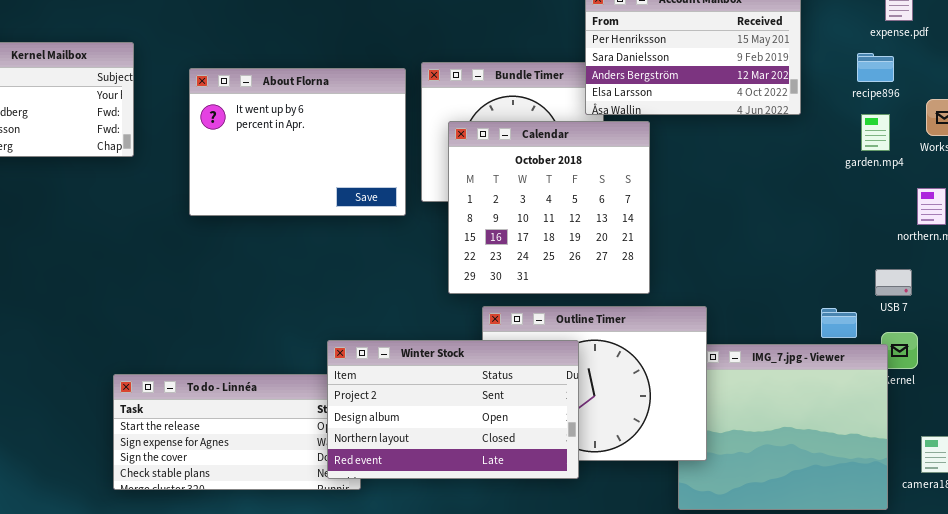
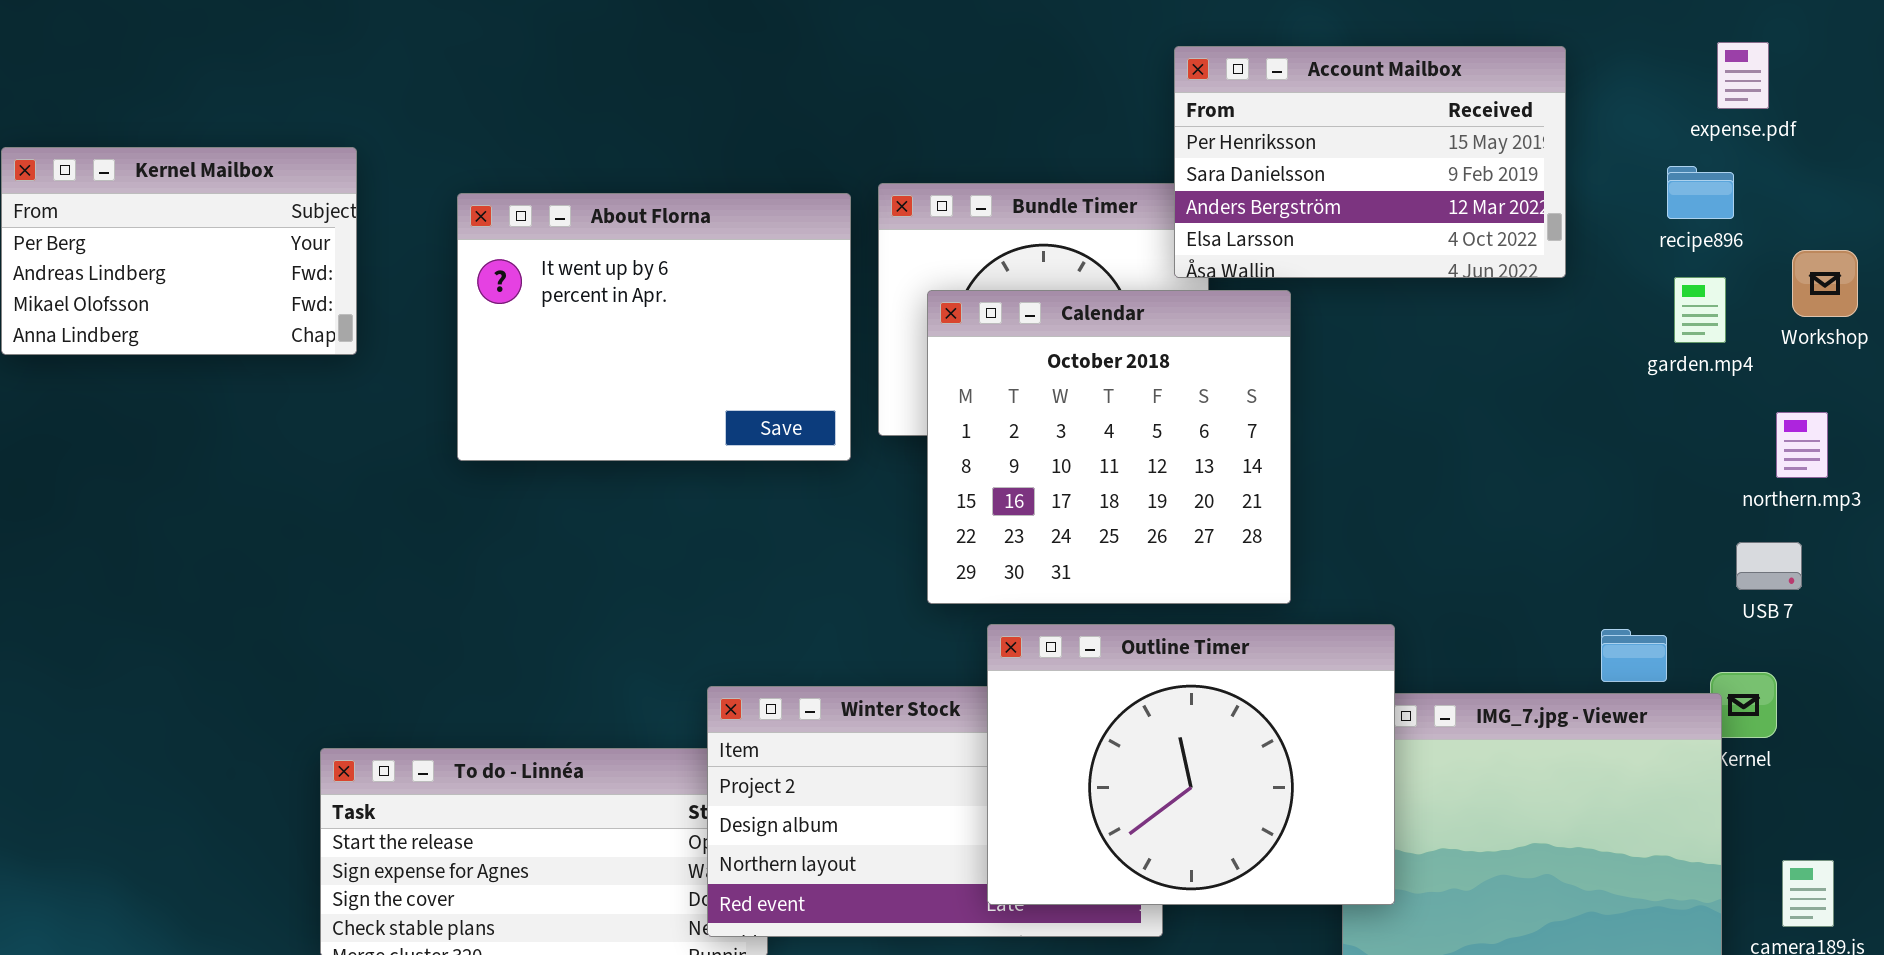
USB 7: [875,269,912,296] -> [1736,542,1802,590], moved
Outline Timer: [482,306,707,461] -> [987,624,1395,905], raised

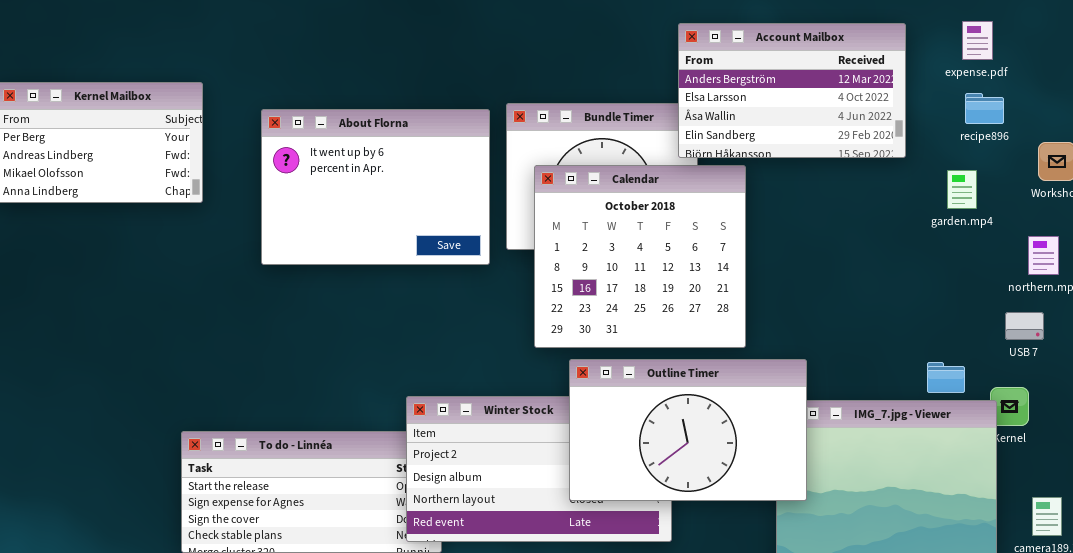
expense.pdf: [1717,42,1769,109] -> [962,21,993,60], moved
Account Mailbox: [1174,46,1566,278] -> [678,23,906,158], scrolled down 2 rows
garden.mp4: [1674,277,1726,343] -> [947,170,977,209], moved
Outline Timer: [987,624,1395,905] -> [569,359,807,501], resized

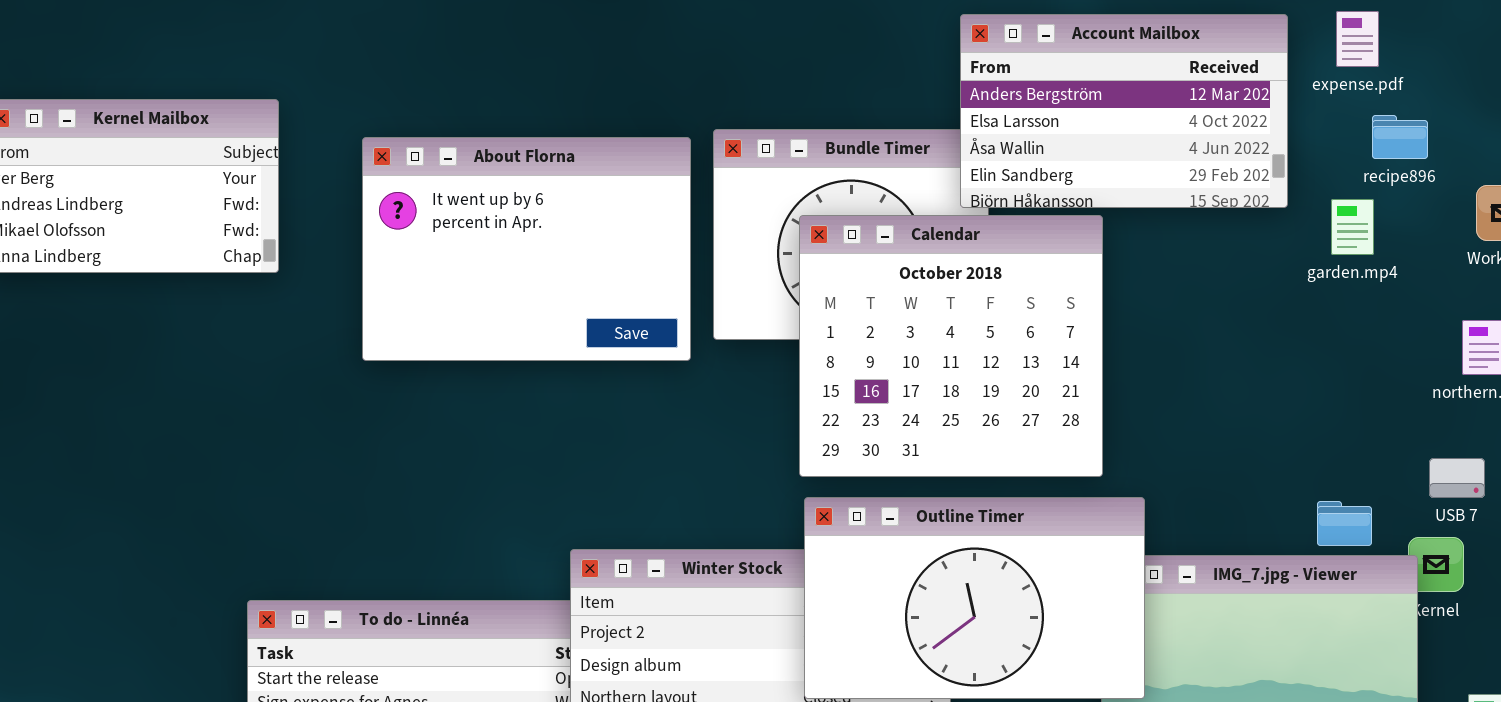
expense.pdf: [962,21,993,60] -> [1336,11,1379,67], moved
Calendar: [534,165,746,348] -> [799,215,1103,477], moved
garden.mp4: [947,170,977,209] -> [1331,199,1374,255], moved
USB 7: [1005,312,1044,340] -> [1429,458,1485,498], moved

